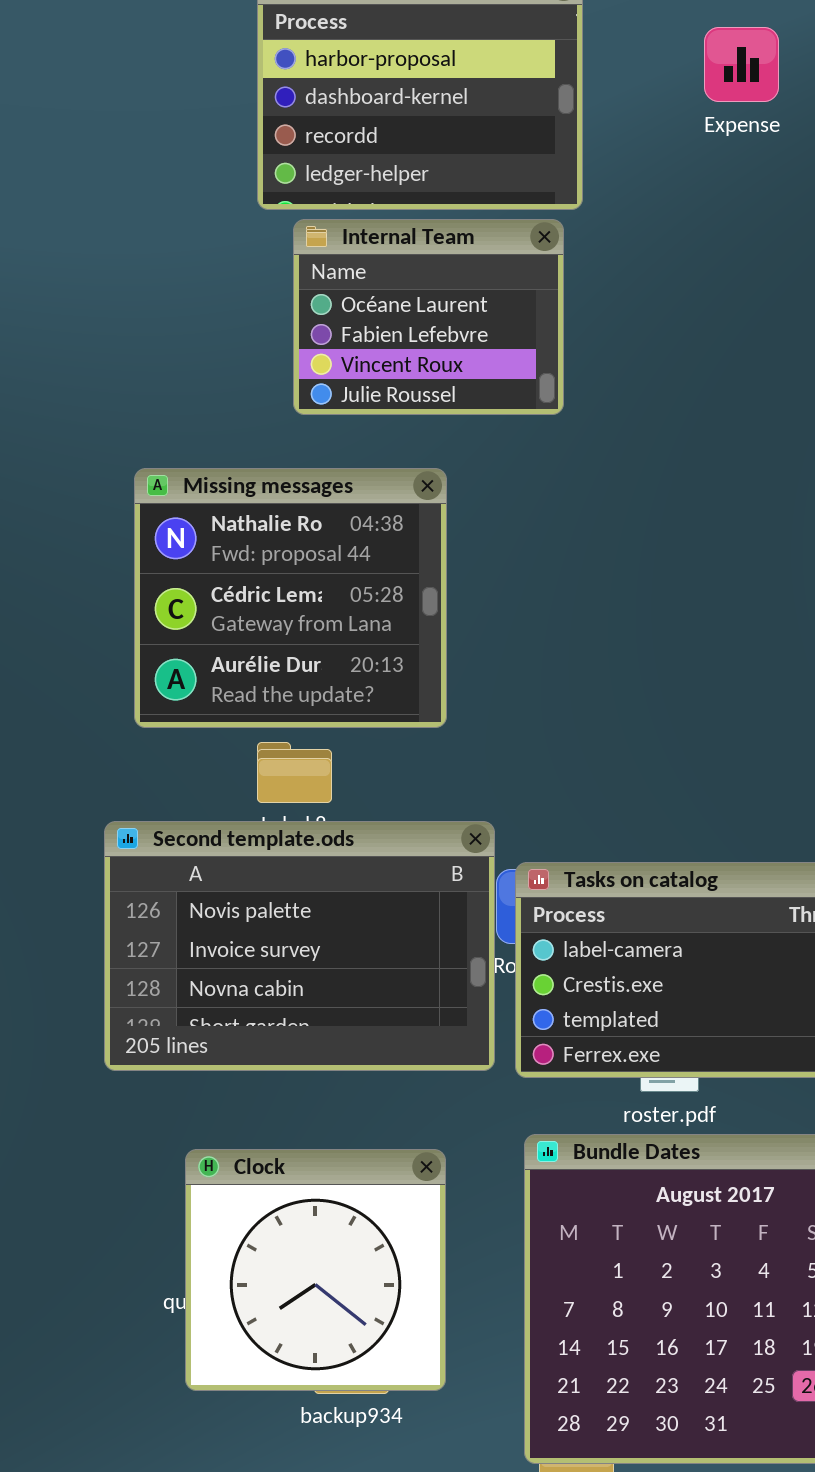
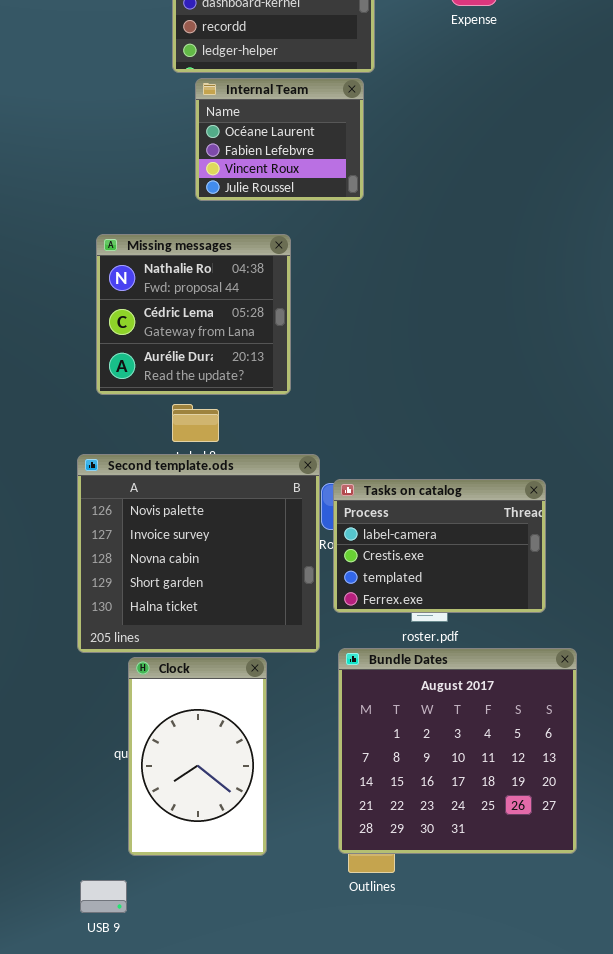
Second template.ods: [104,821,495,1071] -> [77,454,320,653], resized
Clock: [185,1149,446,1391] -> [128,657,267,856], resized

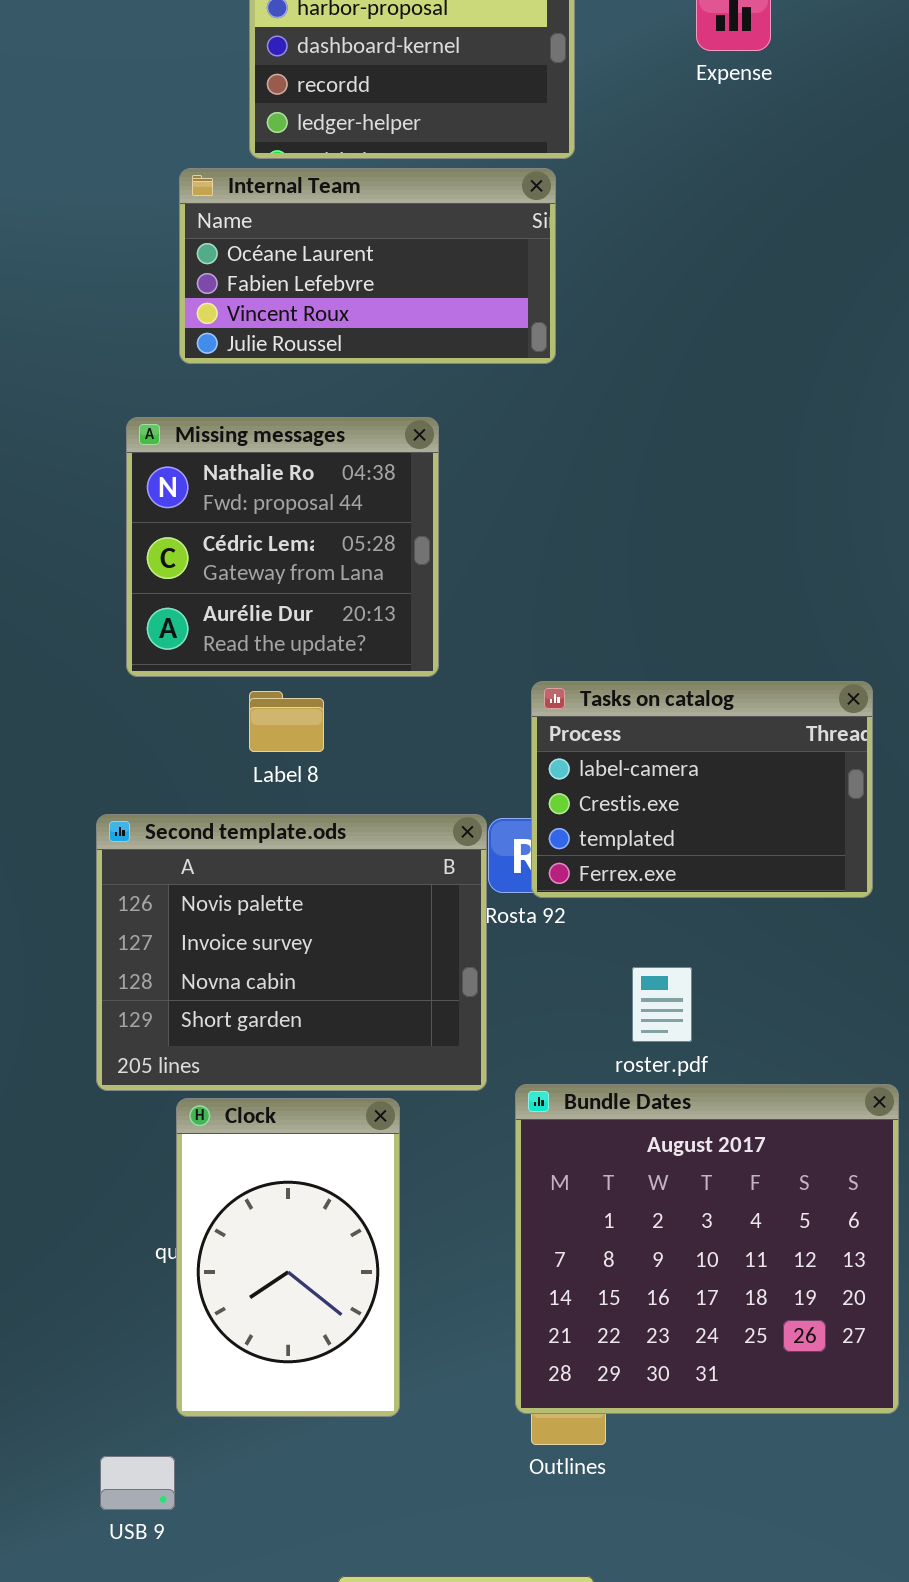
Internal Team: [195,78,364,201] -> [179,168,556,364], resized
Second template.ods: [77,454,320,653] -> [96,814,487,1091], resized
Tasks on catalog: [333,479,546,613] -> [531,681,873,898], moved

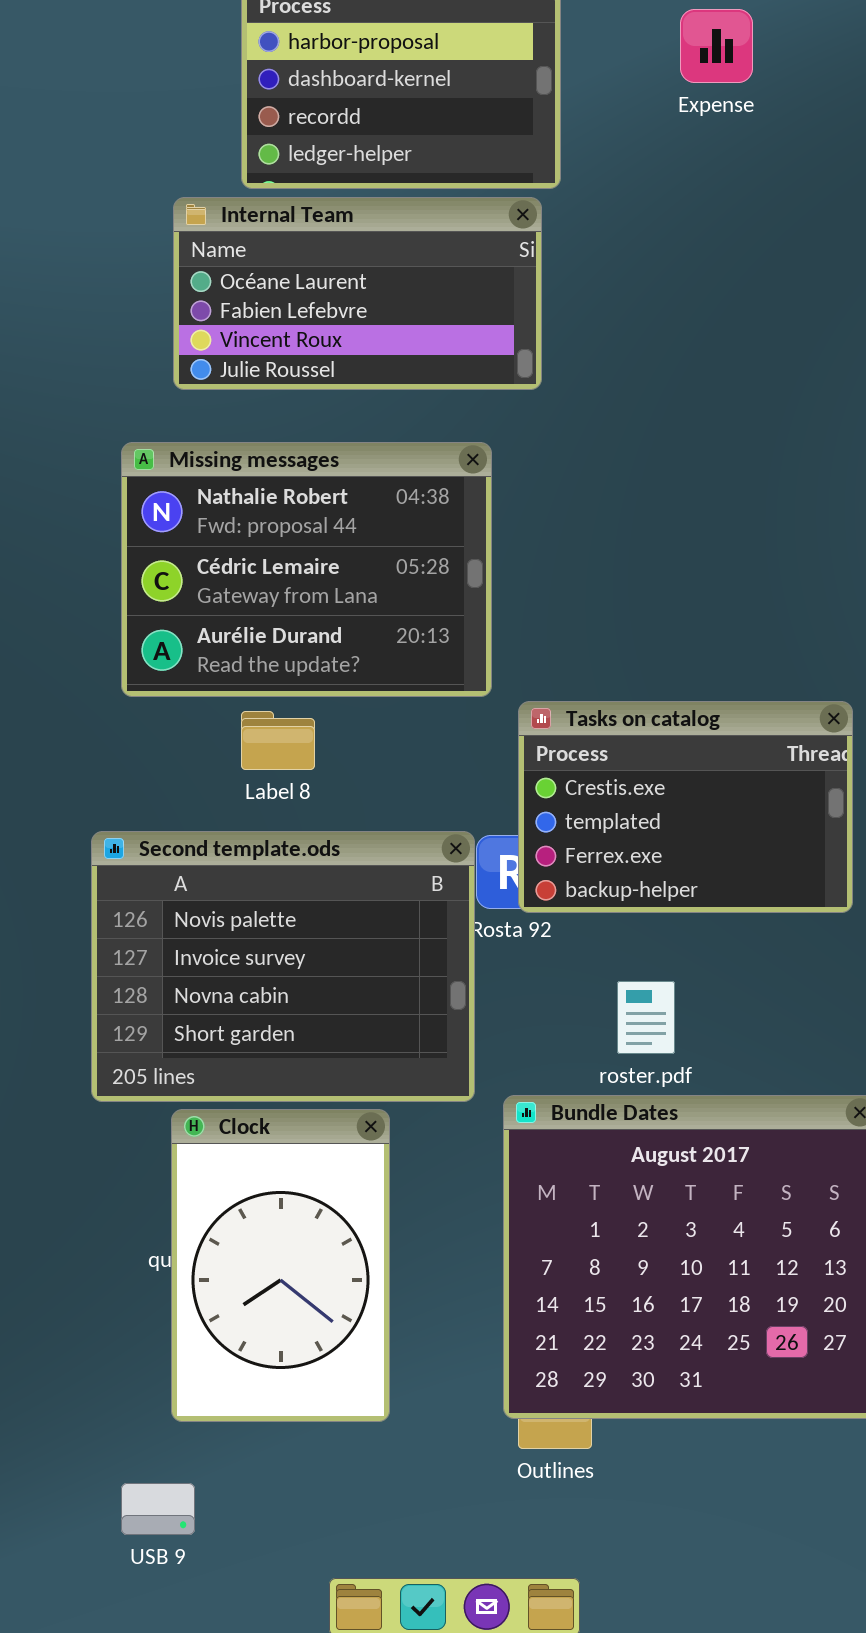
Missing messages: [126,417,439,677] -> [121,442,492,697], resized
Tasks on catalog: [531,681,873,898] -> [518,701,853,913], scrolled down 1 row
USB 9: [100,1456,175,1510] -> [121,1483,195,1535], moved

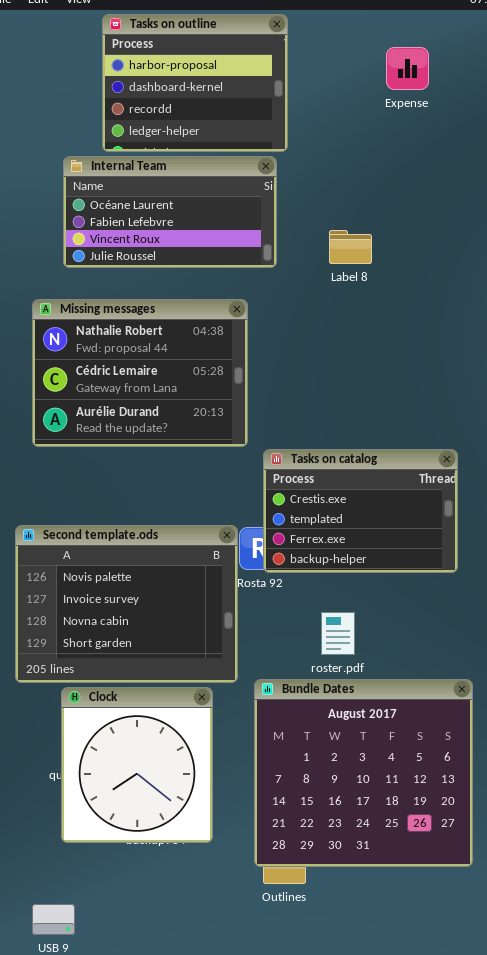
Expense: [680,9,753,83] -> [386,47,429,90], moved
Label 8: [241,711,315,770] -> [329,230,372,264], moved
Clock: [171,1109,390,1422] -> [61,687,213,843], resized

